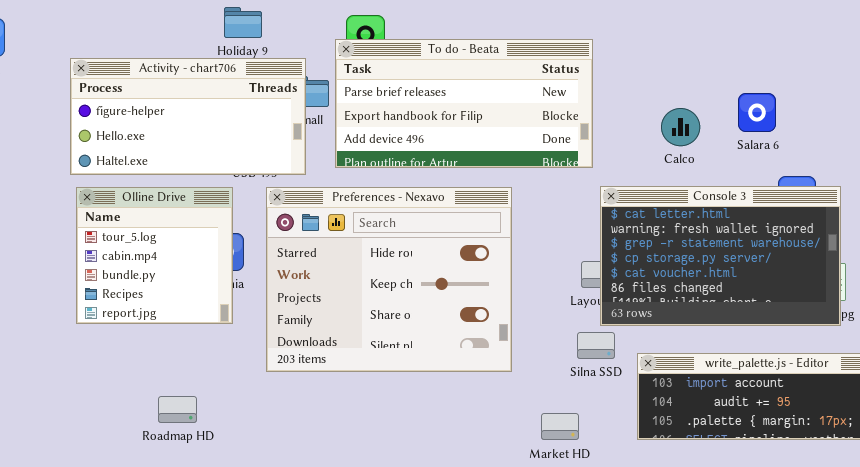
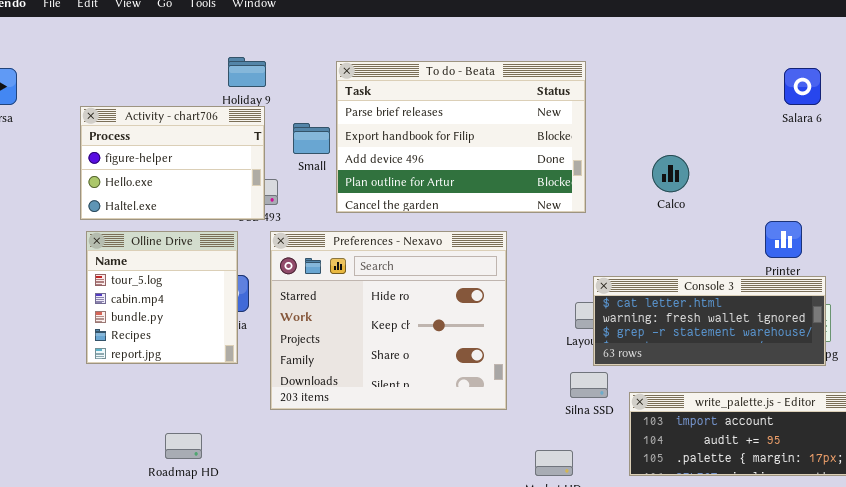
To do - Beata: [335,39,593,168] -> [336,61,586,213], resized
Activity - chart706: [70,58,306,175] -> [80,106,265,220], resized
Salara 6: [738,93,776,132] -> [784,68,821,105], moved
Console 3: [600,186,841,326] -> [593,276,826,366], resized

